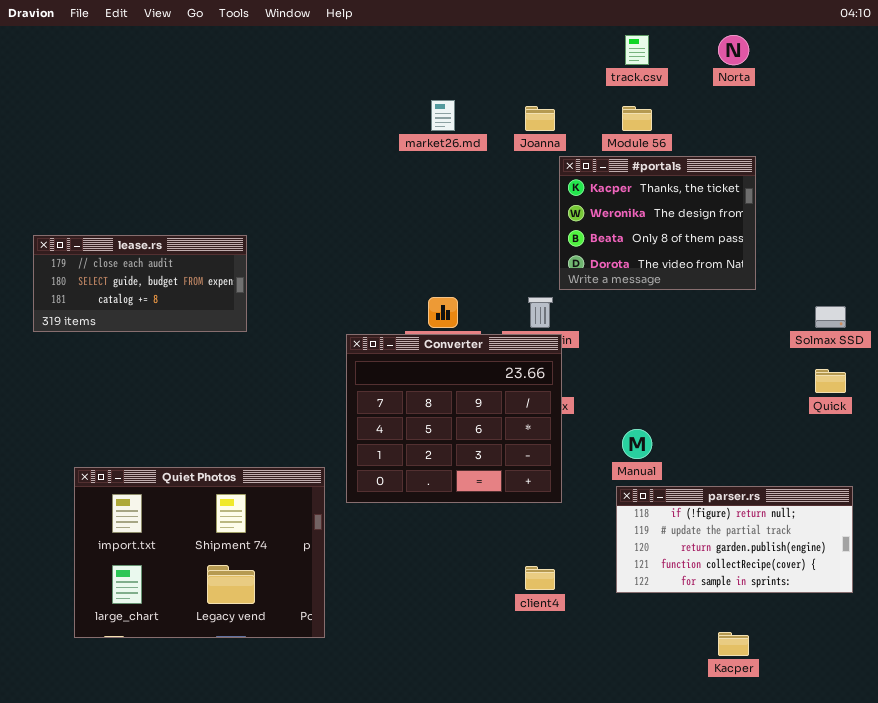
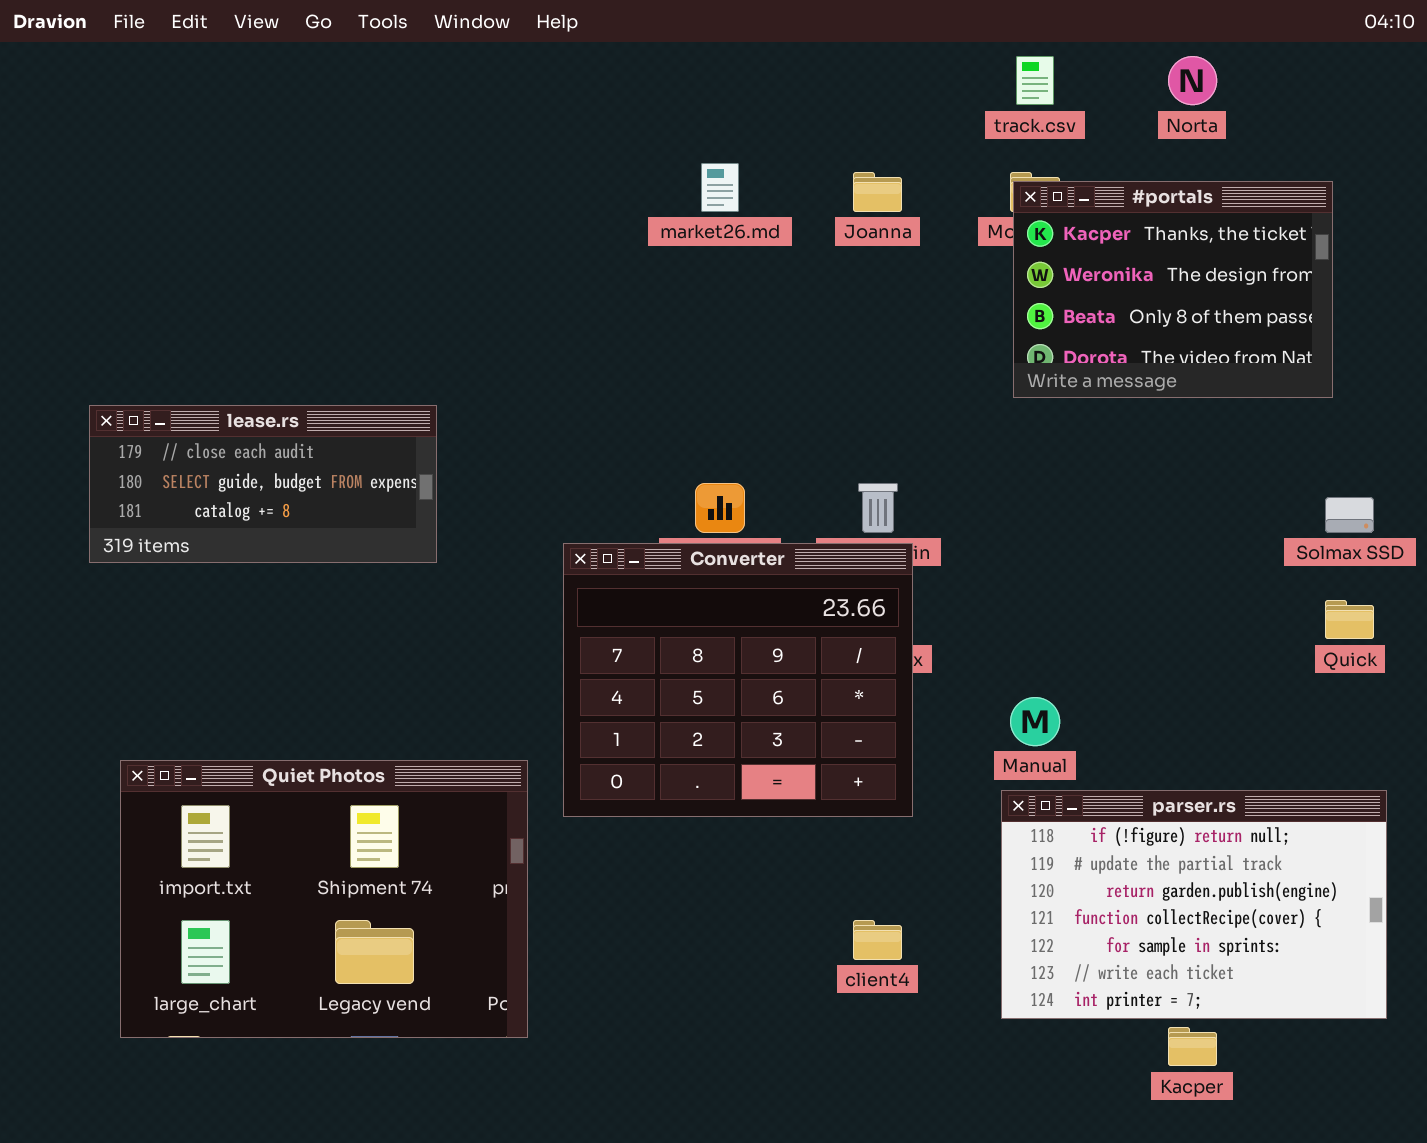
#portals: [559,156,756,290] -> [1013,181,1333,398], moved
lease.rs: [33,235,247,332] -> [89,405,437,563], moved
parser.rs: [616,486,853,593] -> [1001,790,1387,1019], resized

